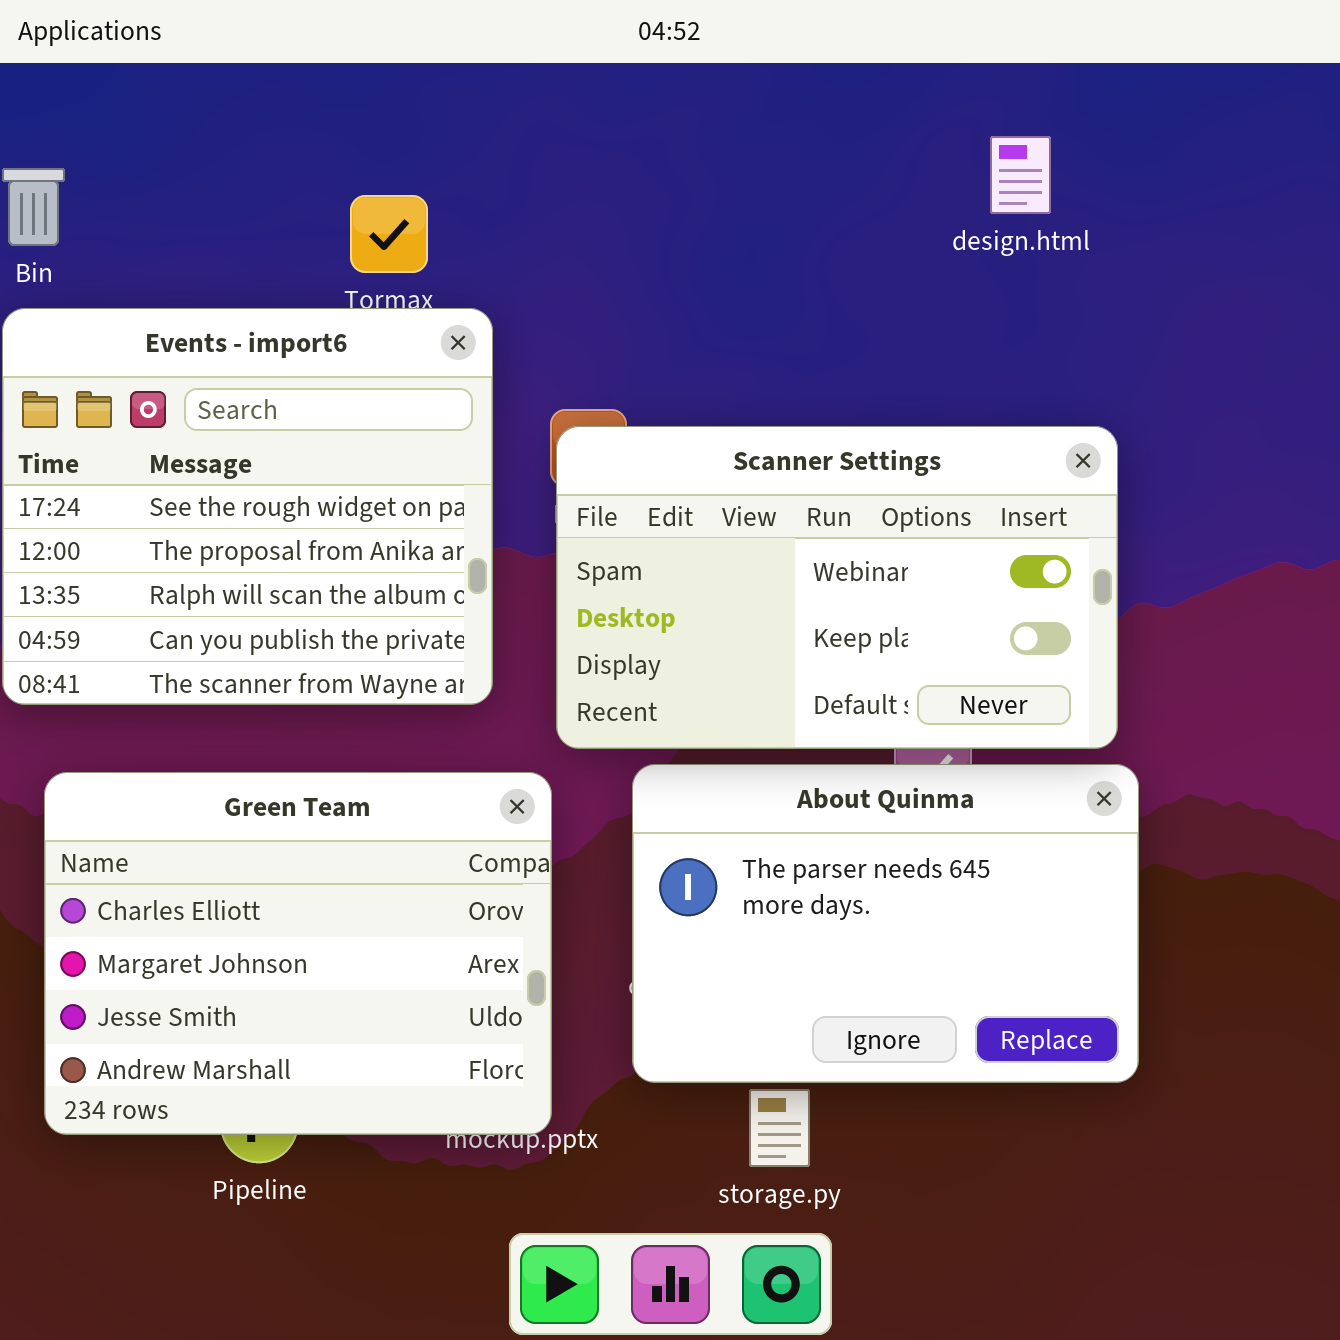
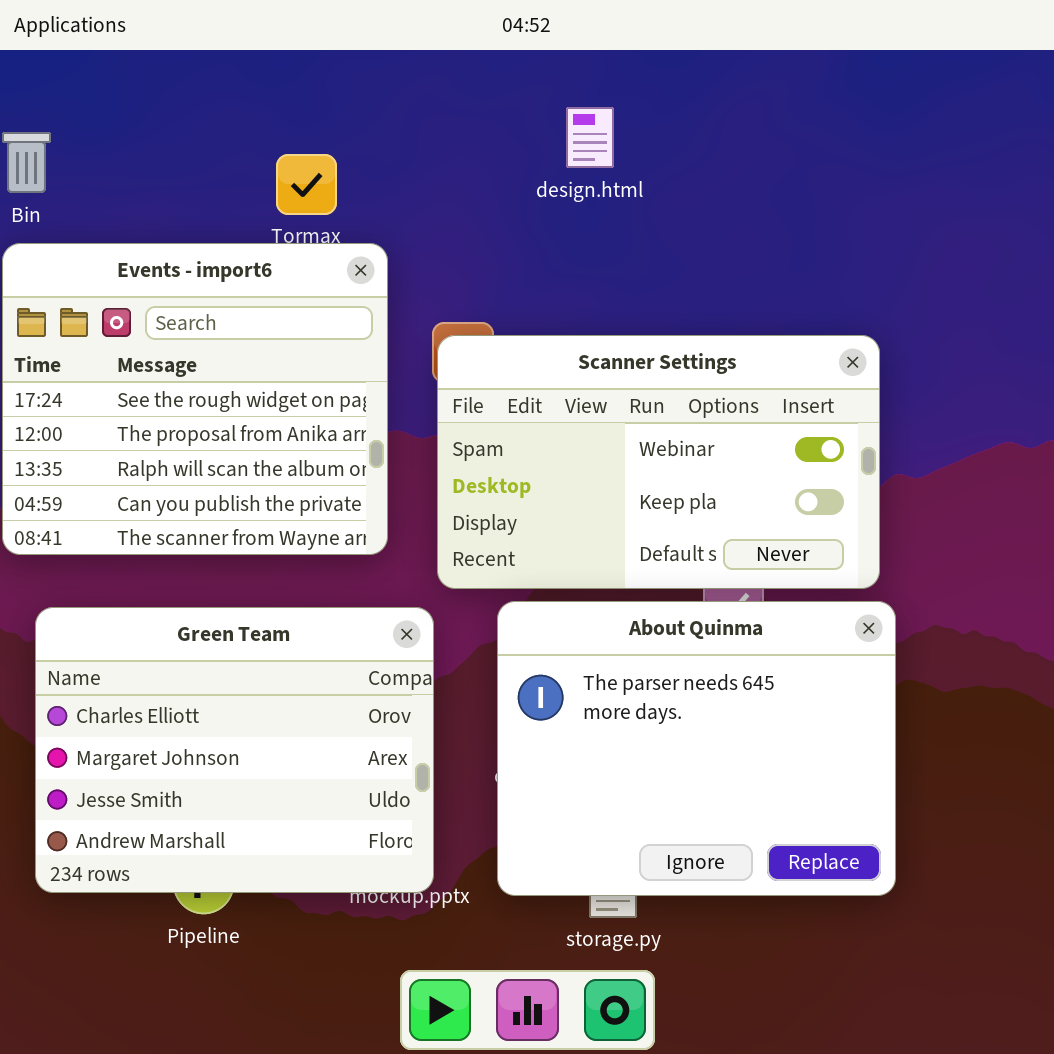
design.html: [990,136,1051,214] -> [566,107,614,168], moved
About Quinma: [632,764,1139,1083] -> [497,601,896,896], resized

